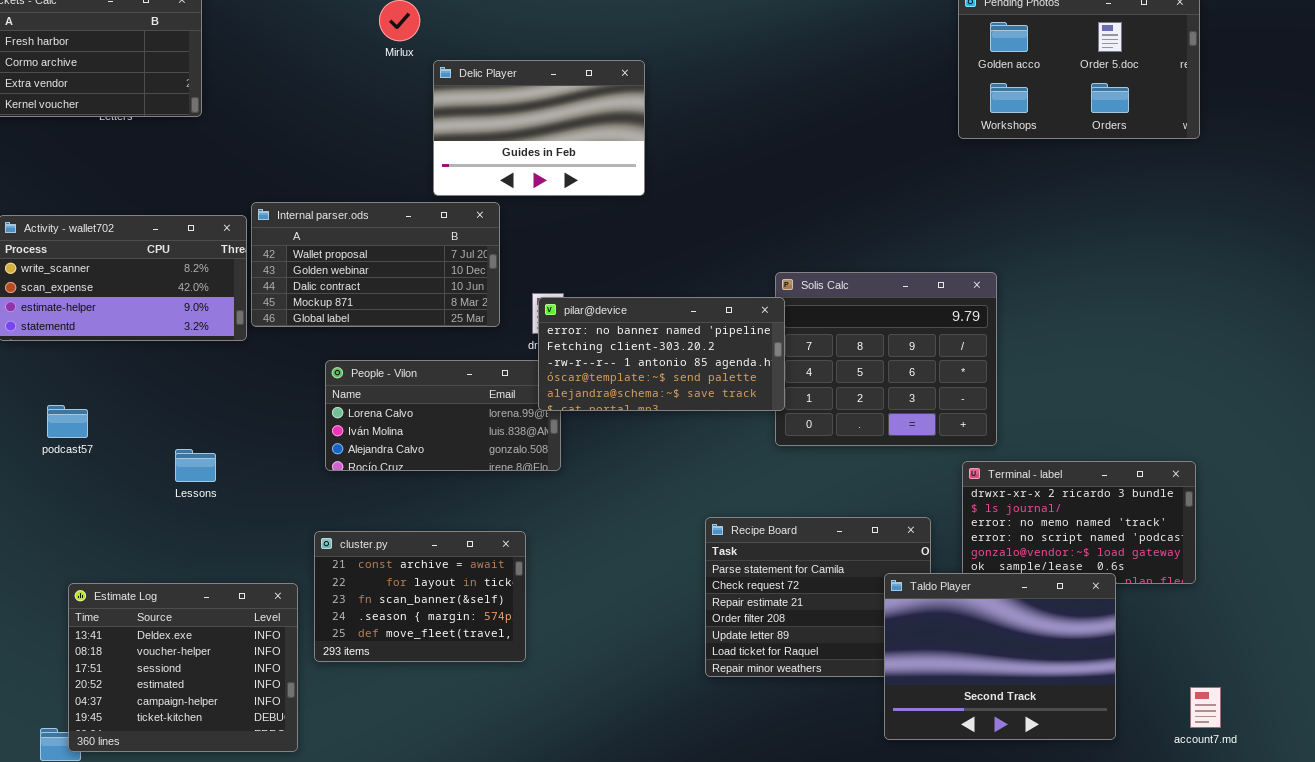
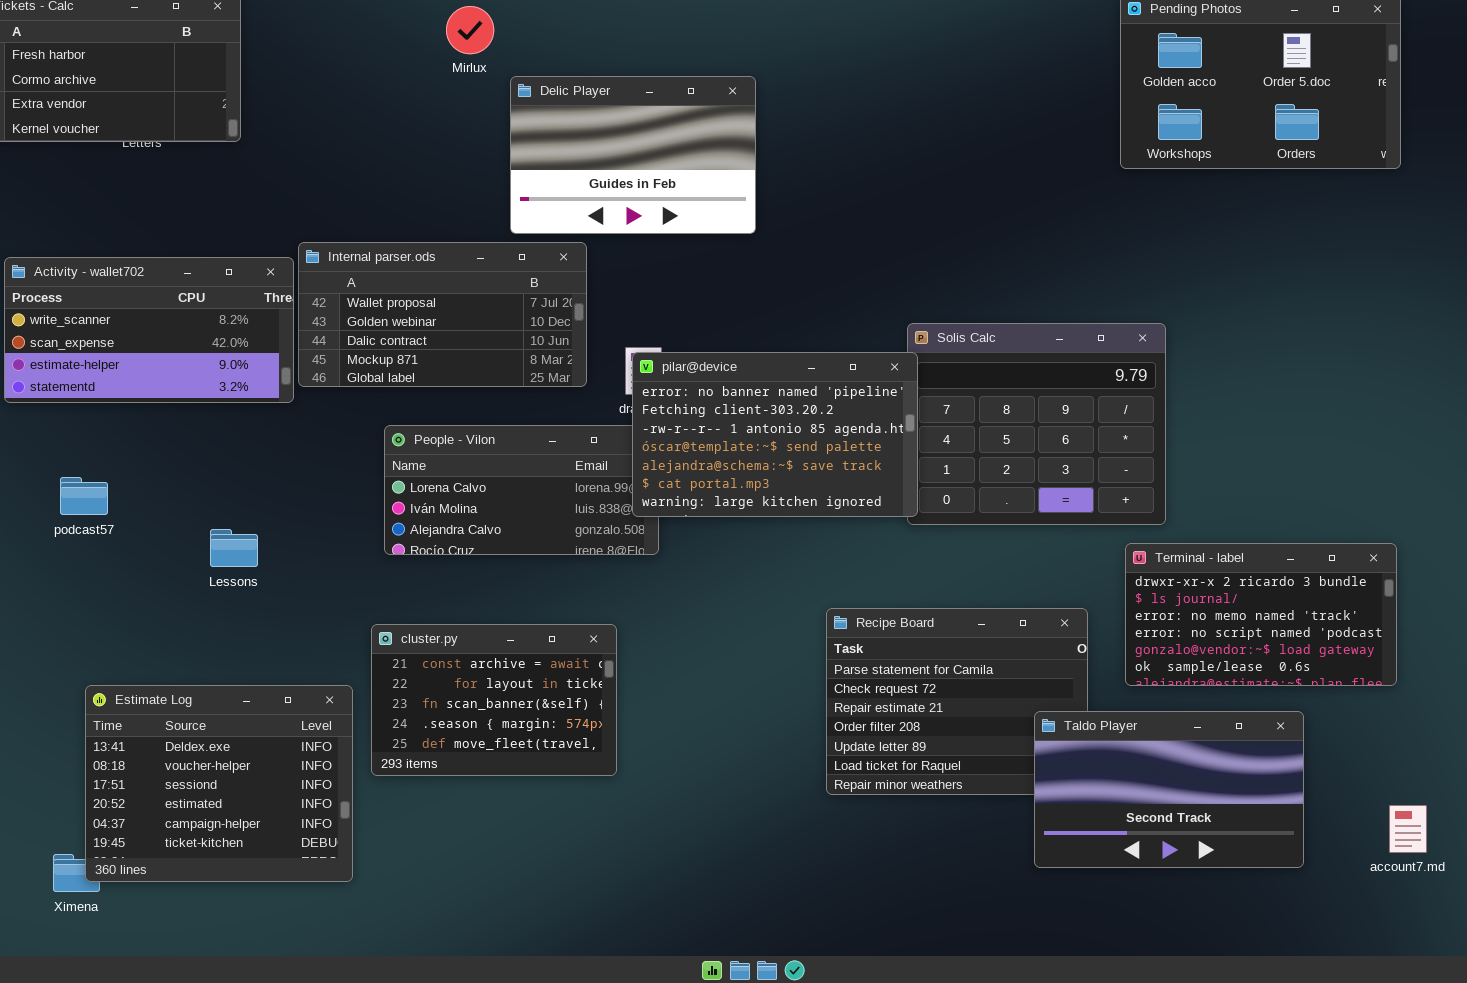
pilar@device: [538,297,785,411] -> [632,352,918,517], resized
Taldo Player: [884,573,1116,740] -> [1034,711,1304,868], resized

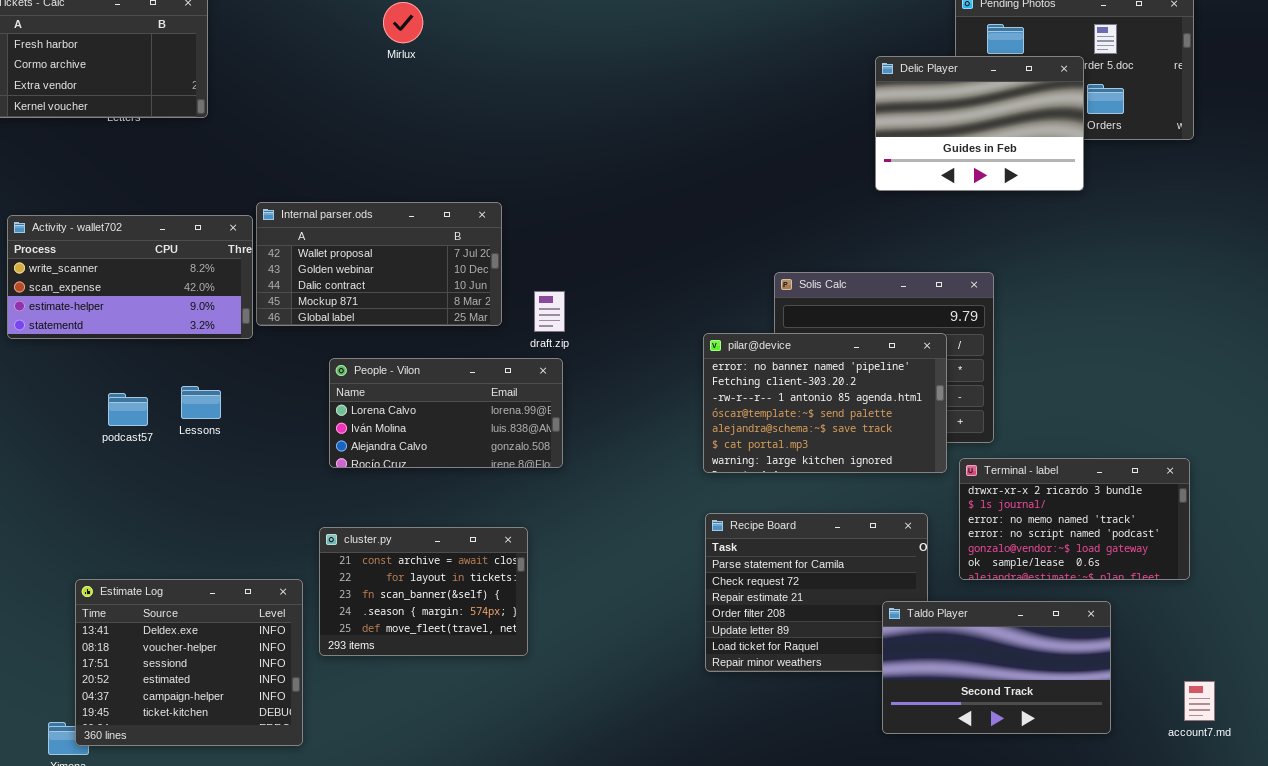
Delic Player: [510,76,756,234] -> [875,56,1084,191], moved
pilar@device: [632,352,918,517] -> [703,333,947,473], moved
podcast57: [60,477,108,515] -> [108,393,148,426], moved
Lessons: [210,529,258,567] -> [181,386,221,419], moved

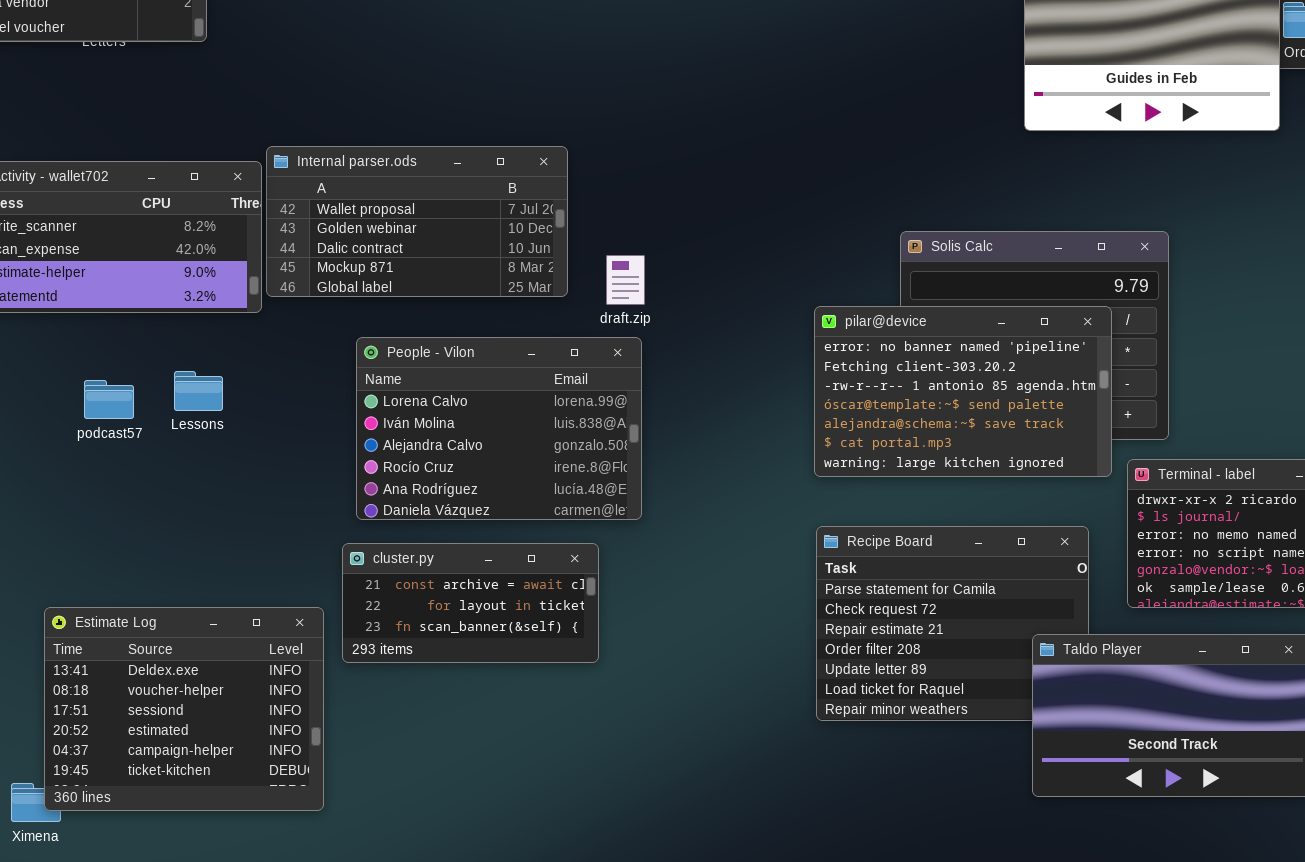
People - Vilon: [329,358,563,468] -> [356,337,642,520], resized
cluster.py: [319,527,528,656] -> [342,543,599,663], resized

